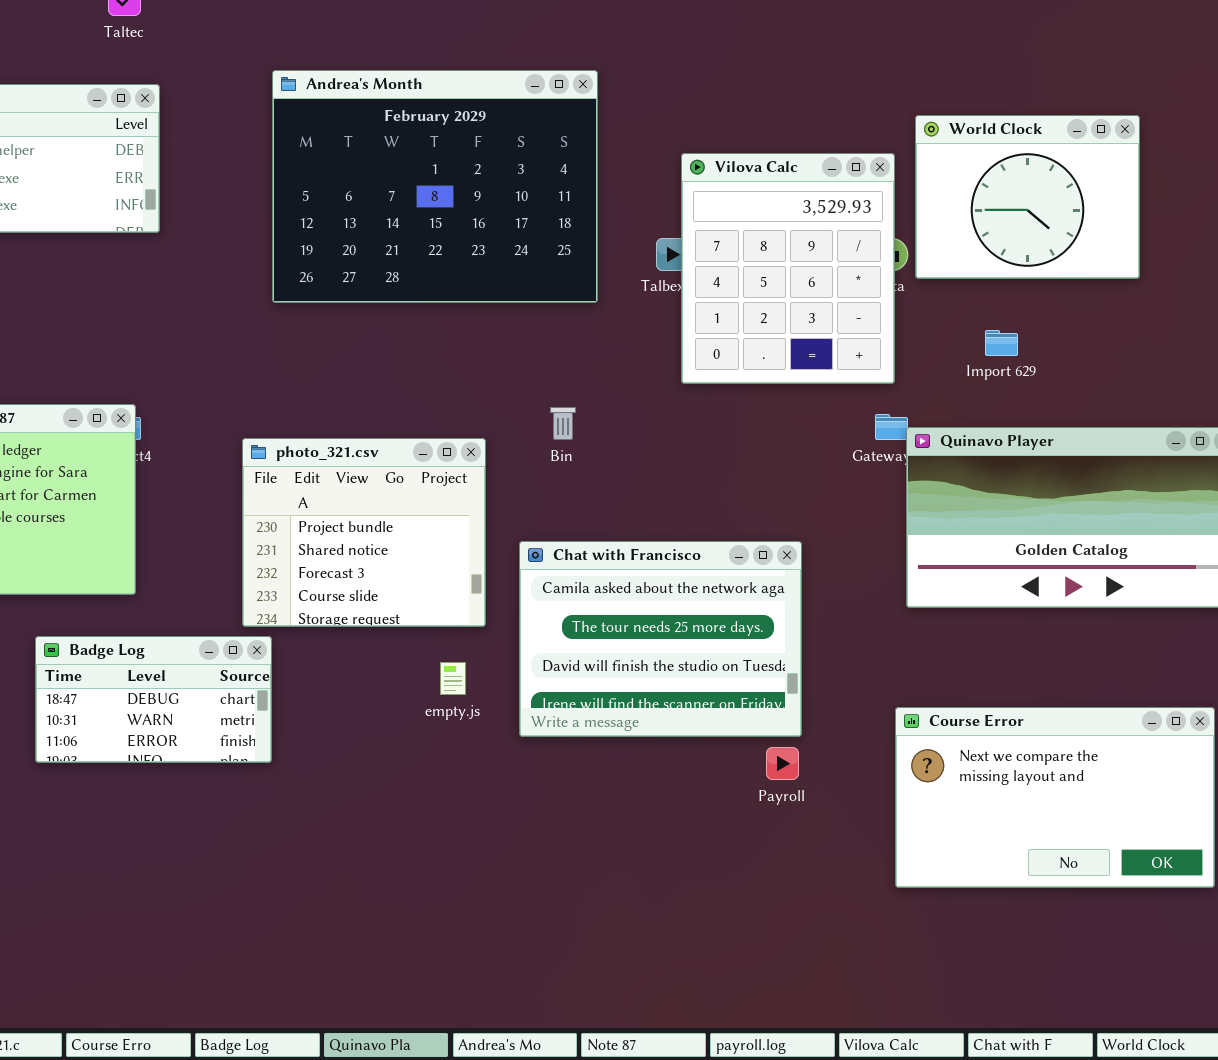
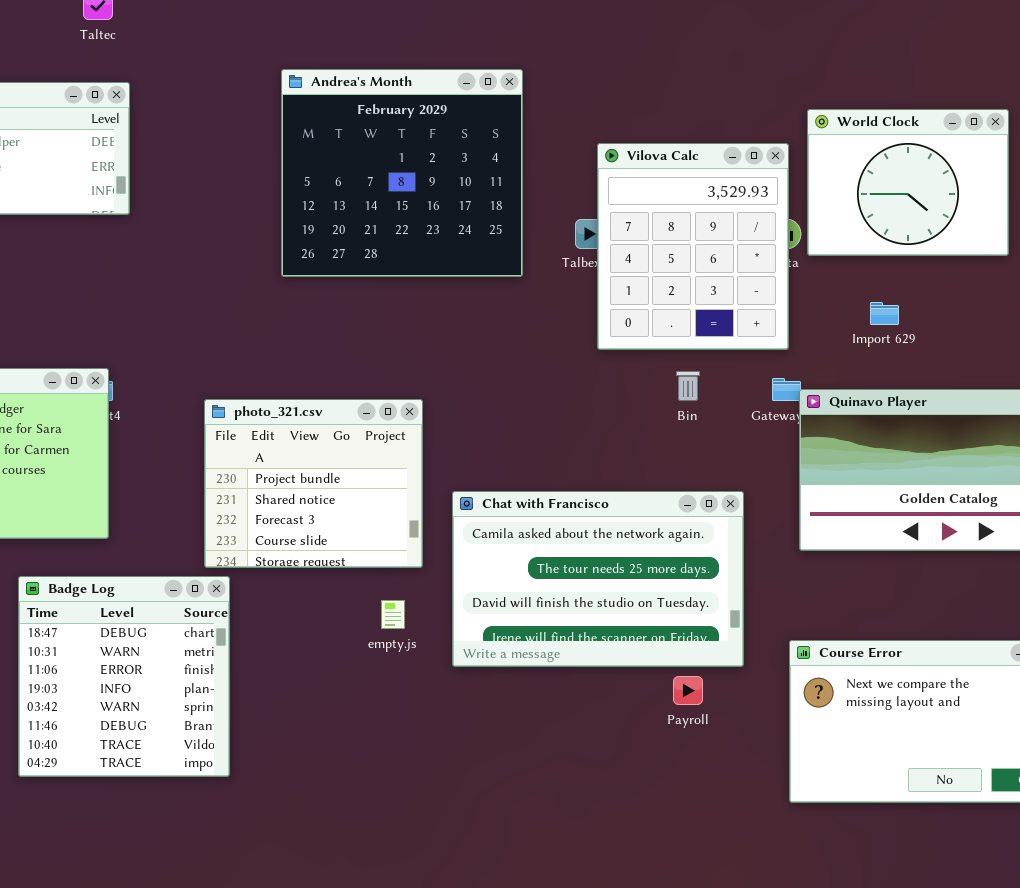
Andrea's Month: [272,70,598,303] -> [281,69,523,277], resized
Bin: [550,407,576,440] -> [676,371,700,401], moved
Chat with Francisco: [519,541,802,737] -> [452,491,744,667], resized
Badge Log: [35,636,272,763] -> [18,576,230,777], resized

